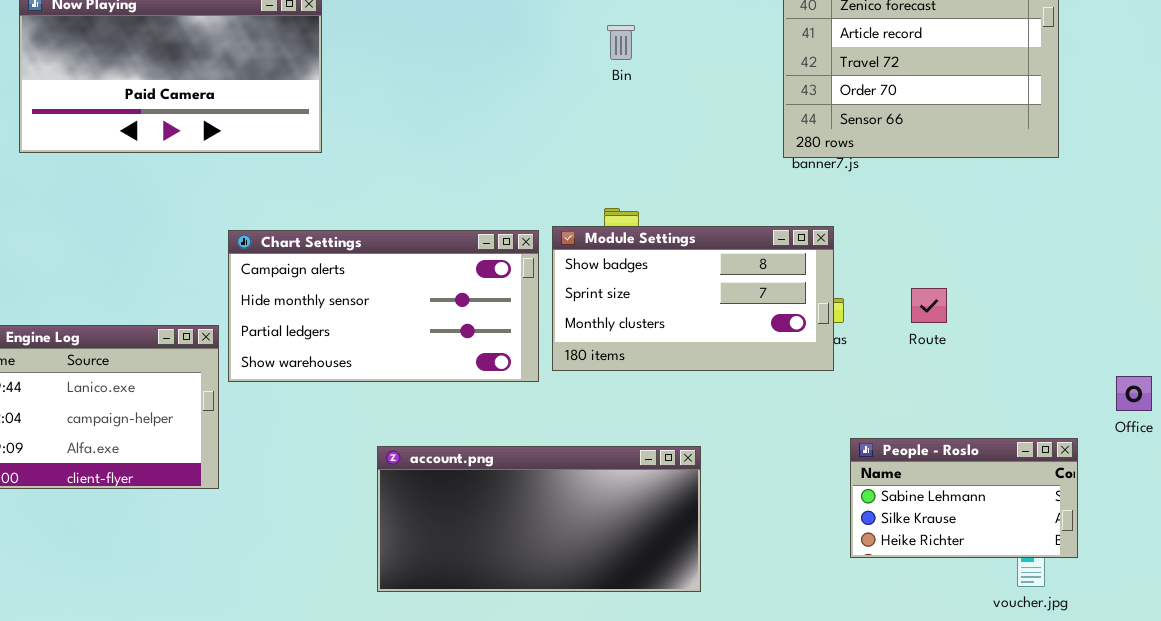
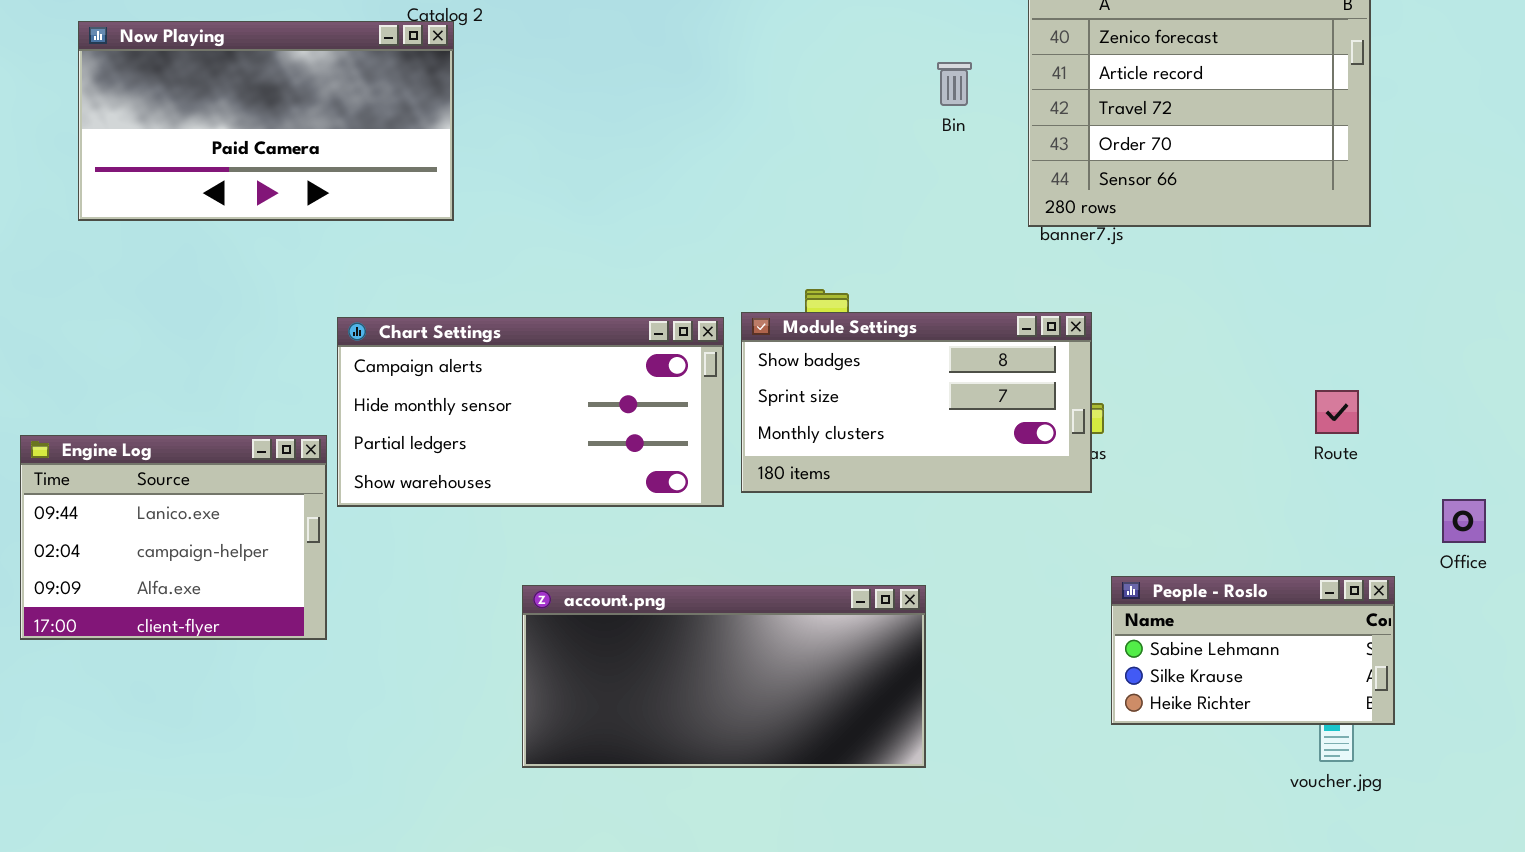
Bin: [607,25,635,60] -> [937,62,972,106], moved
Route: [911,288,947,323] -> [1315,390,1359,434], moved

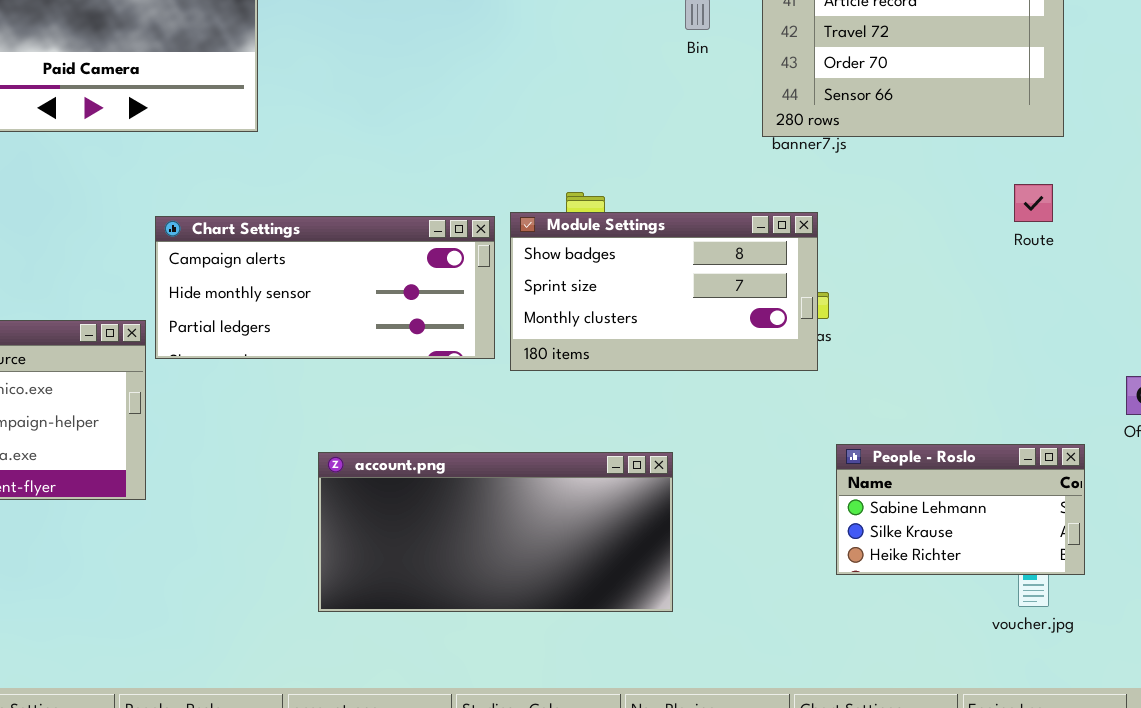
Chart Settings: [337,317,724,507] -> [155,216,495,359], resized
Route: [1315,390,1359,434] -> [1014,184,1053,222], moved

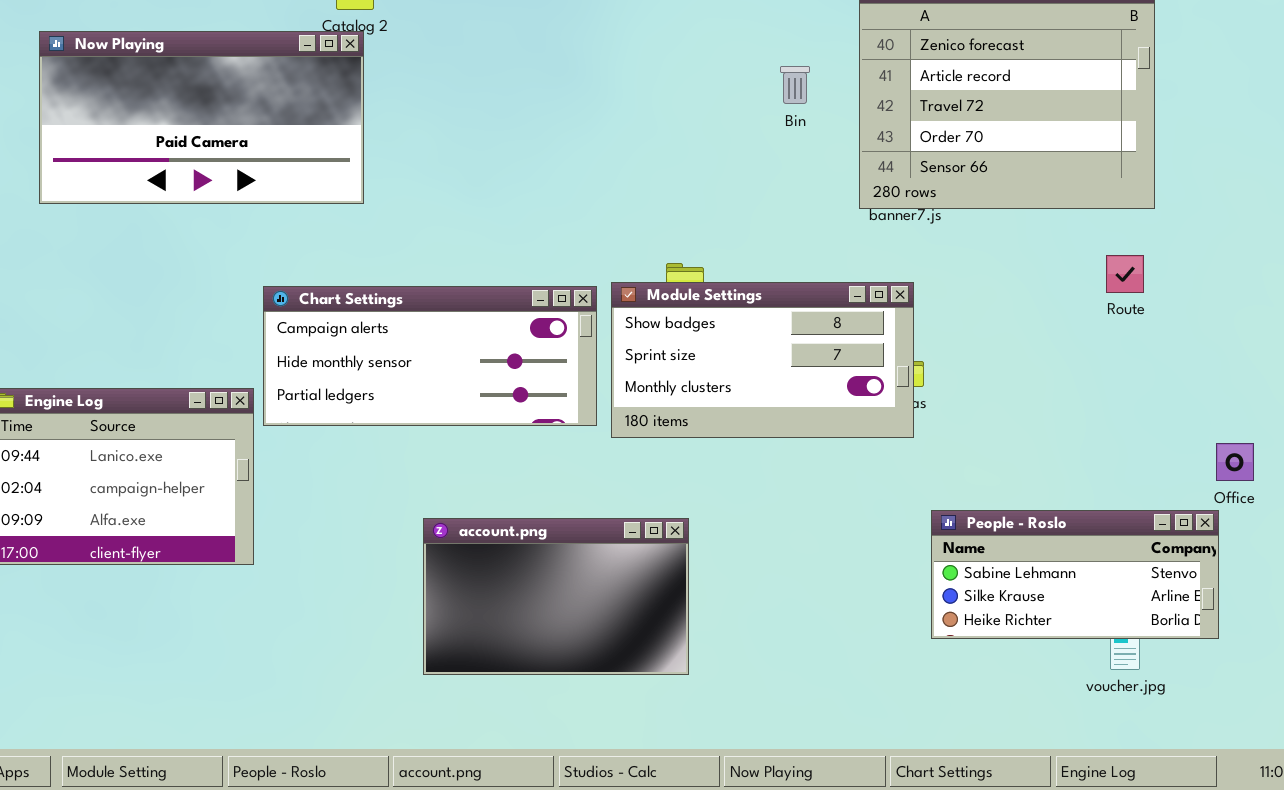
People - Roslo: [836,444,1085,575] -> [931,510,1219,639], resized
account.png: [318,452,673,612] -> [423,518,689,675], resized

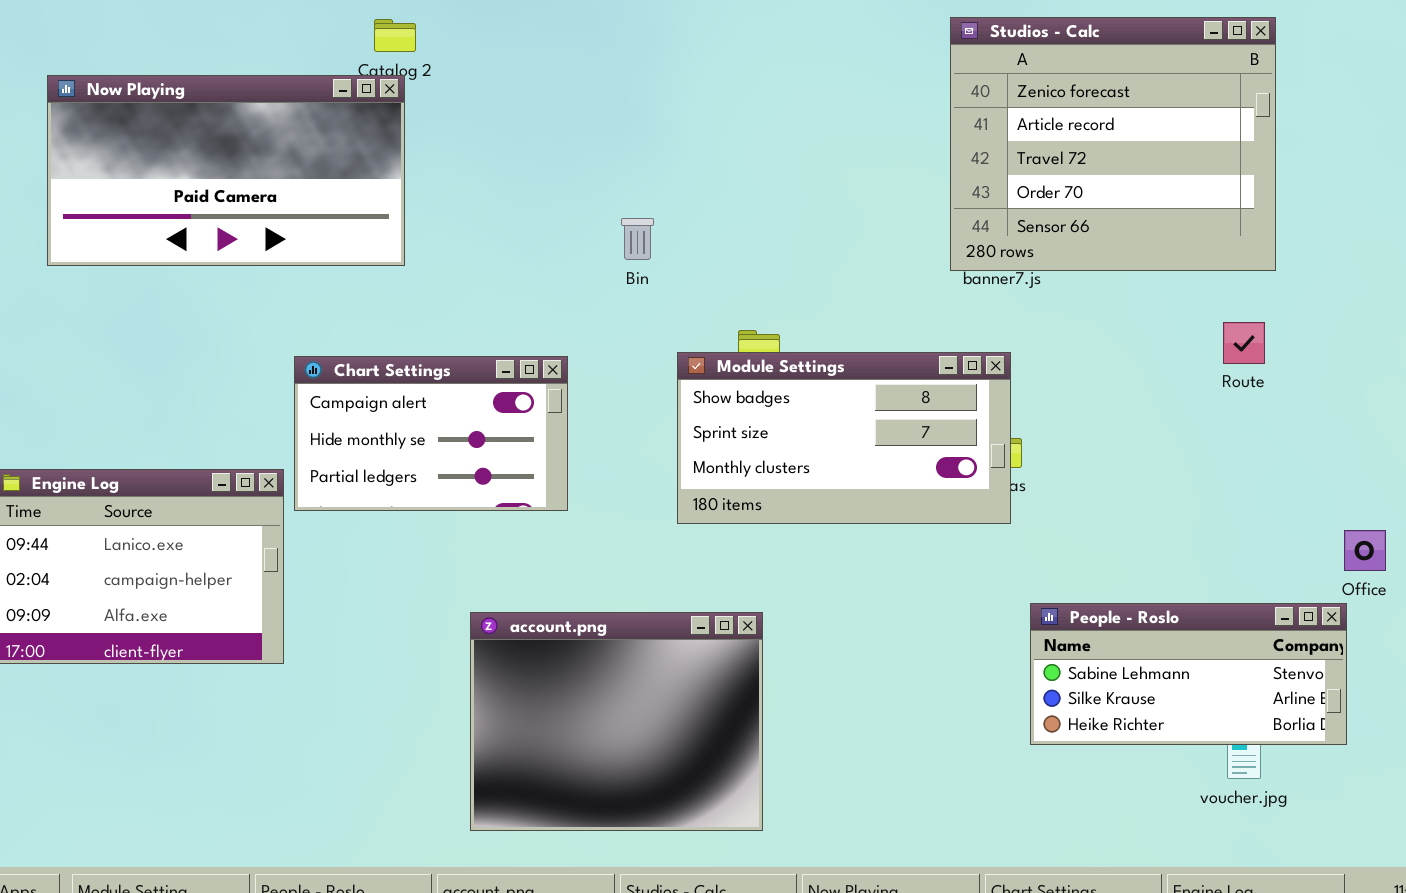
Bin: [780,66,810,104] -> [621,218,654,260], moved
Chart Settings: [263,286,597,426] -> [294,356,568,511], resized
account.png: [423,518,689,675] -> [470,612,763,831], resized

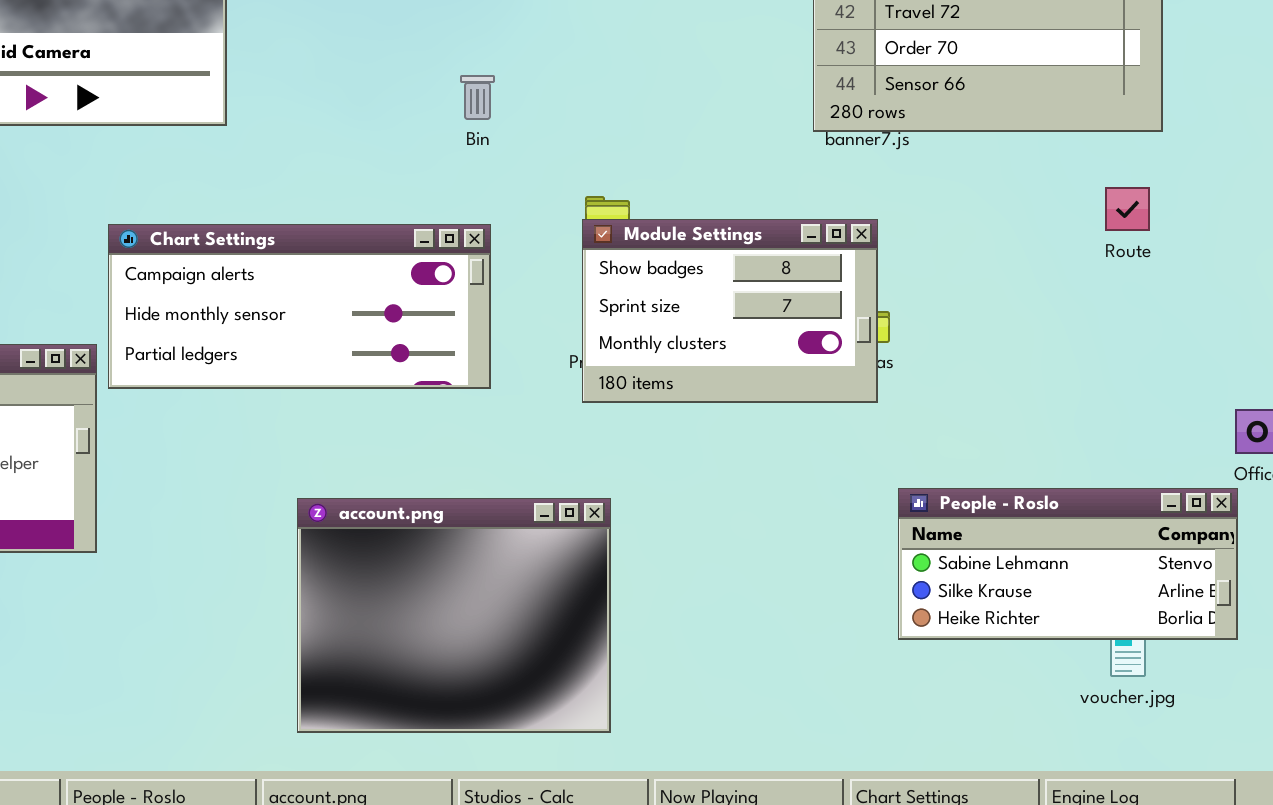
Module Settings: [677,352,1011,524] -> [582,219,878,403], resized
Chart Settings: [294,356,568,511] -> [108,224,491,389], resized

